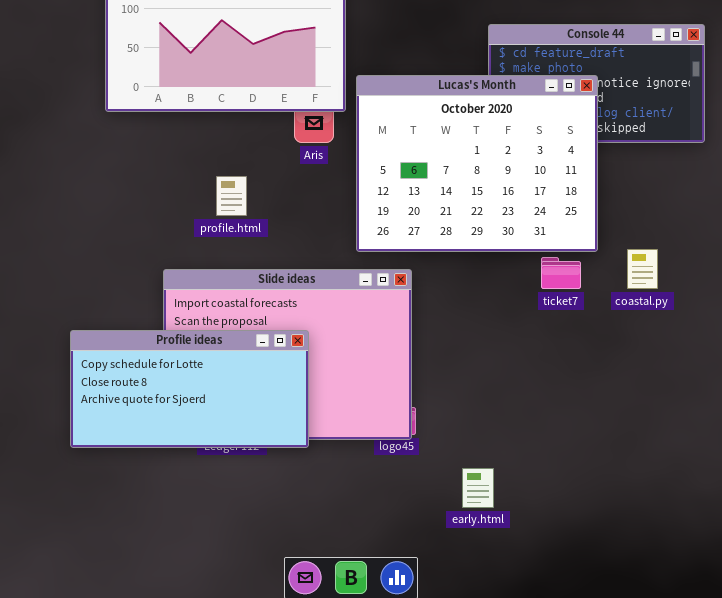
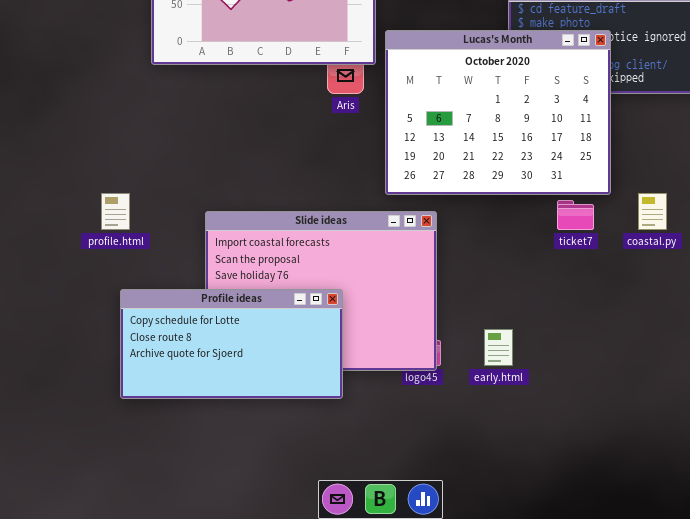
profile.html: [216,176,247,216] -> [101,193,130,230], moved
Profile ideas: [70,330,309,448] -> [120,289,343,399], moved
early.html: [462,468,494,508] -> [484,329,513,366], moved

